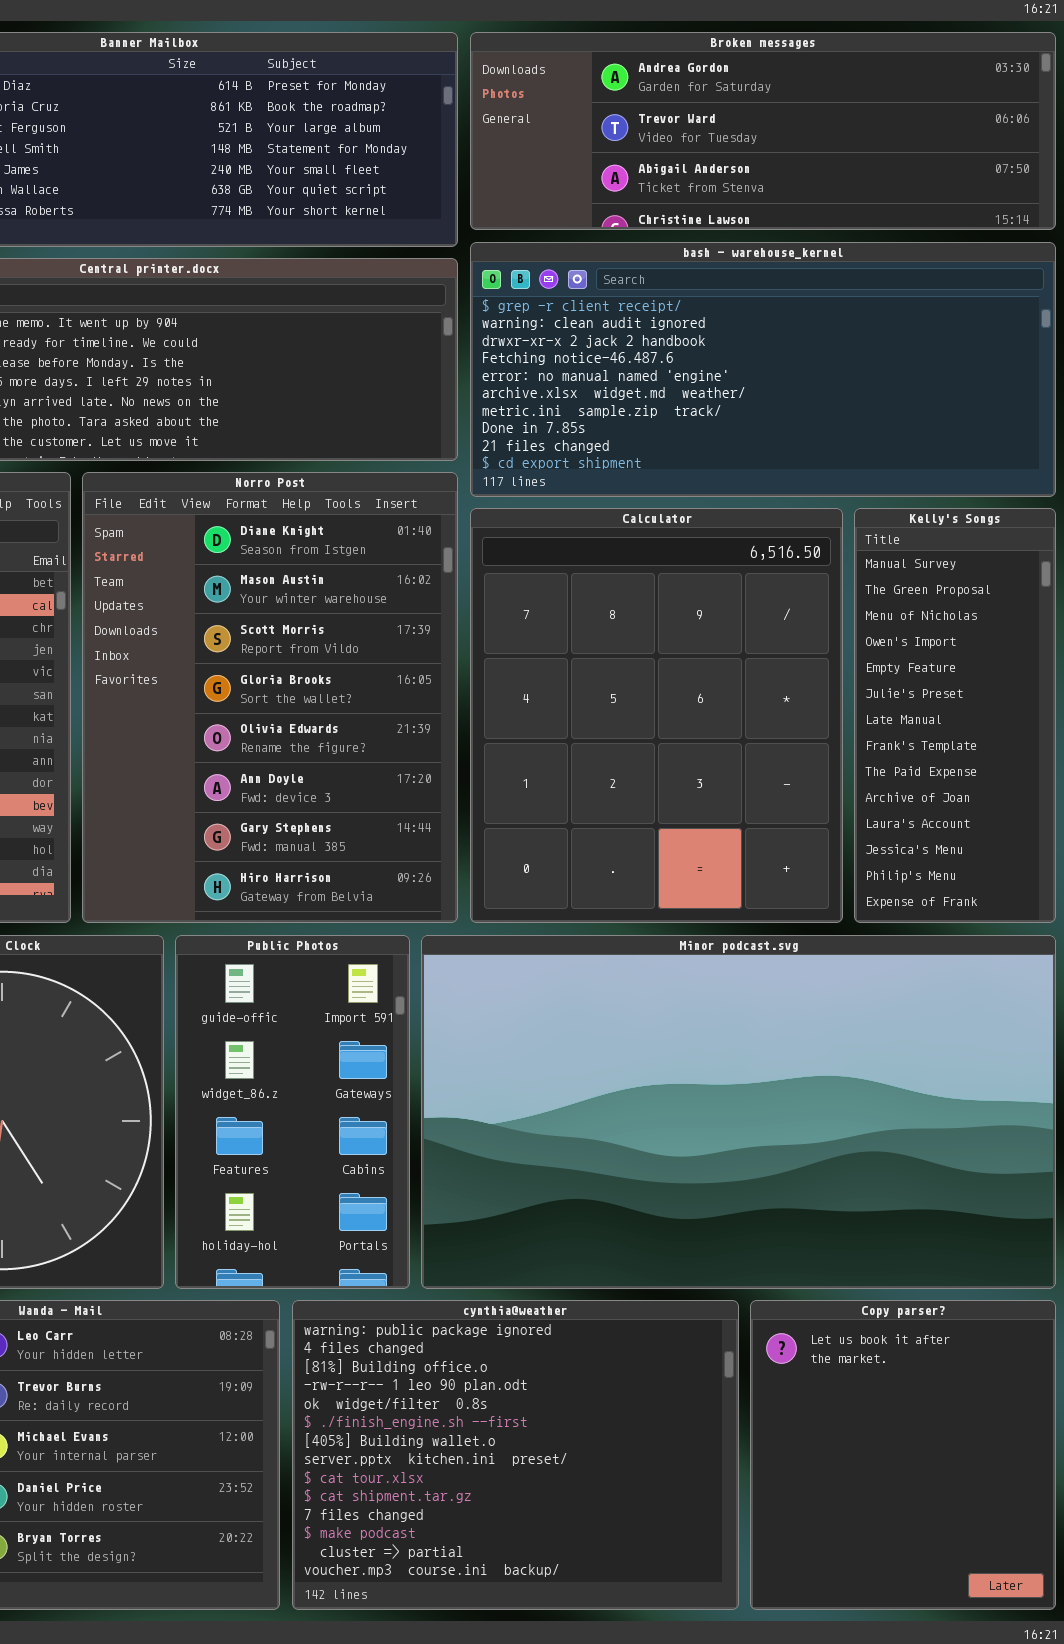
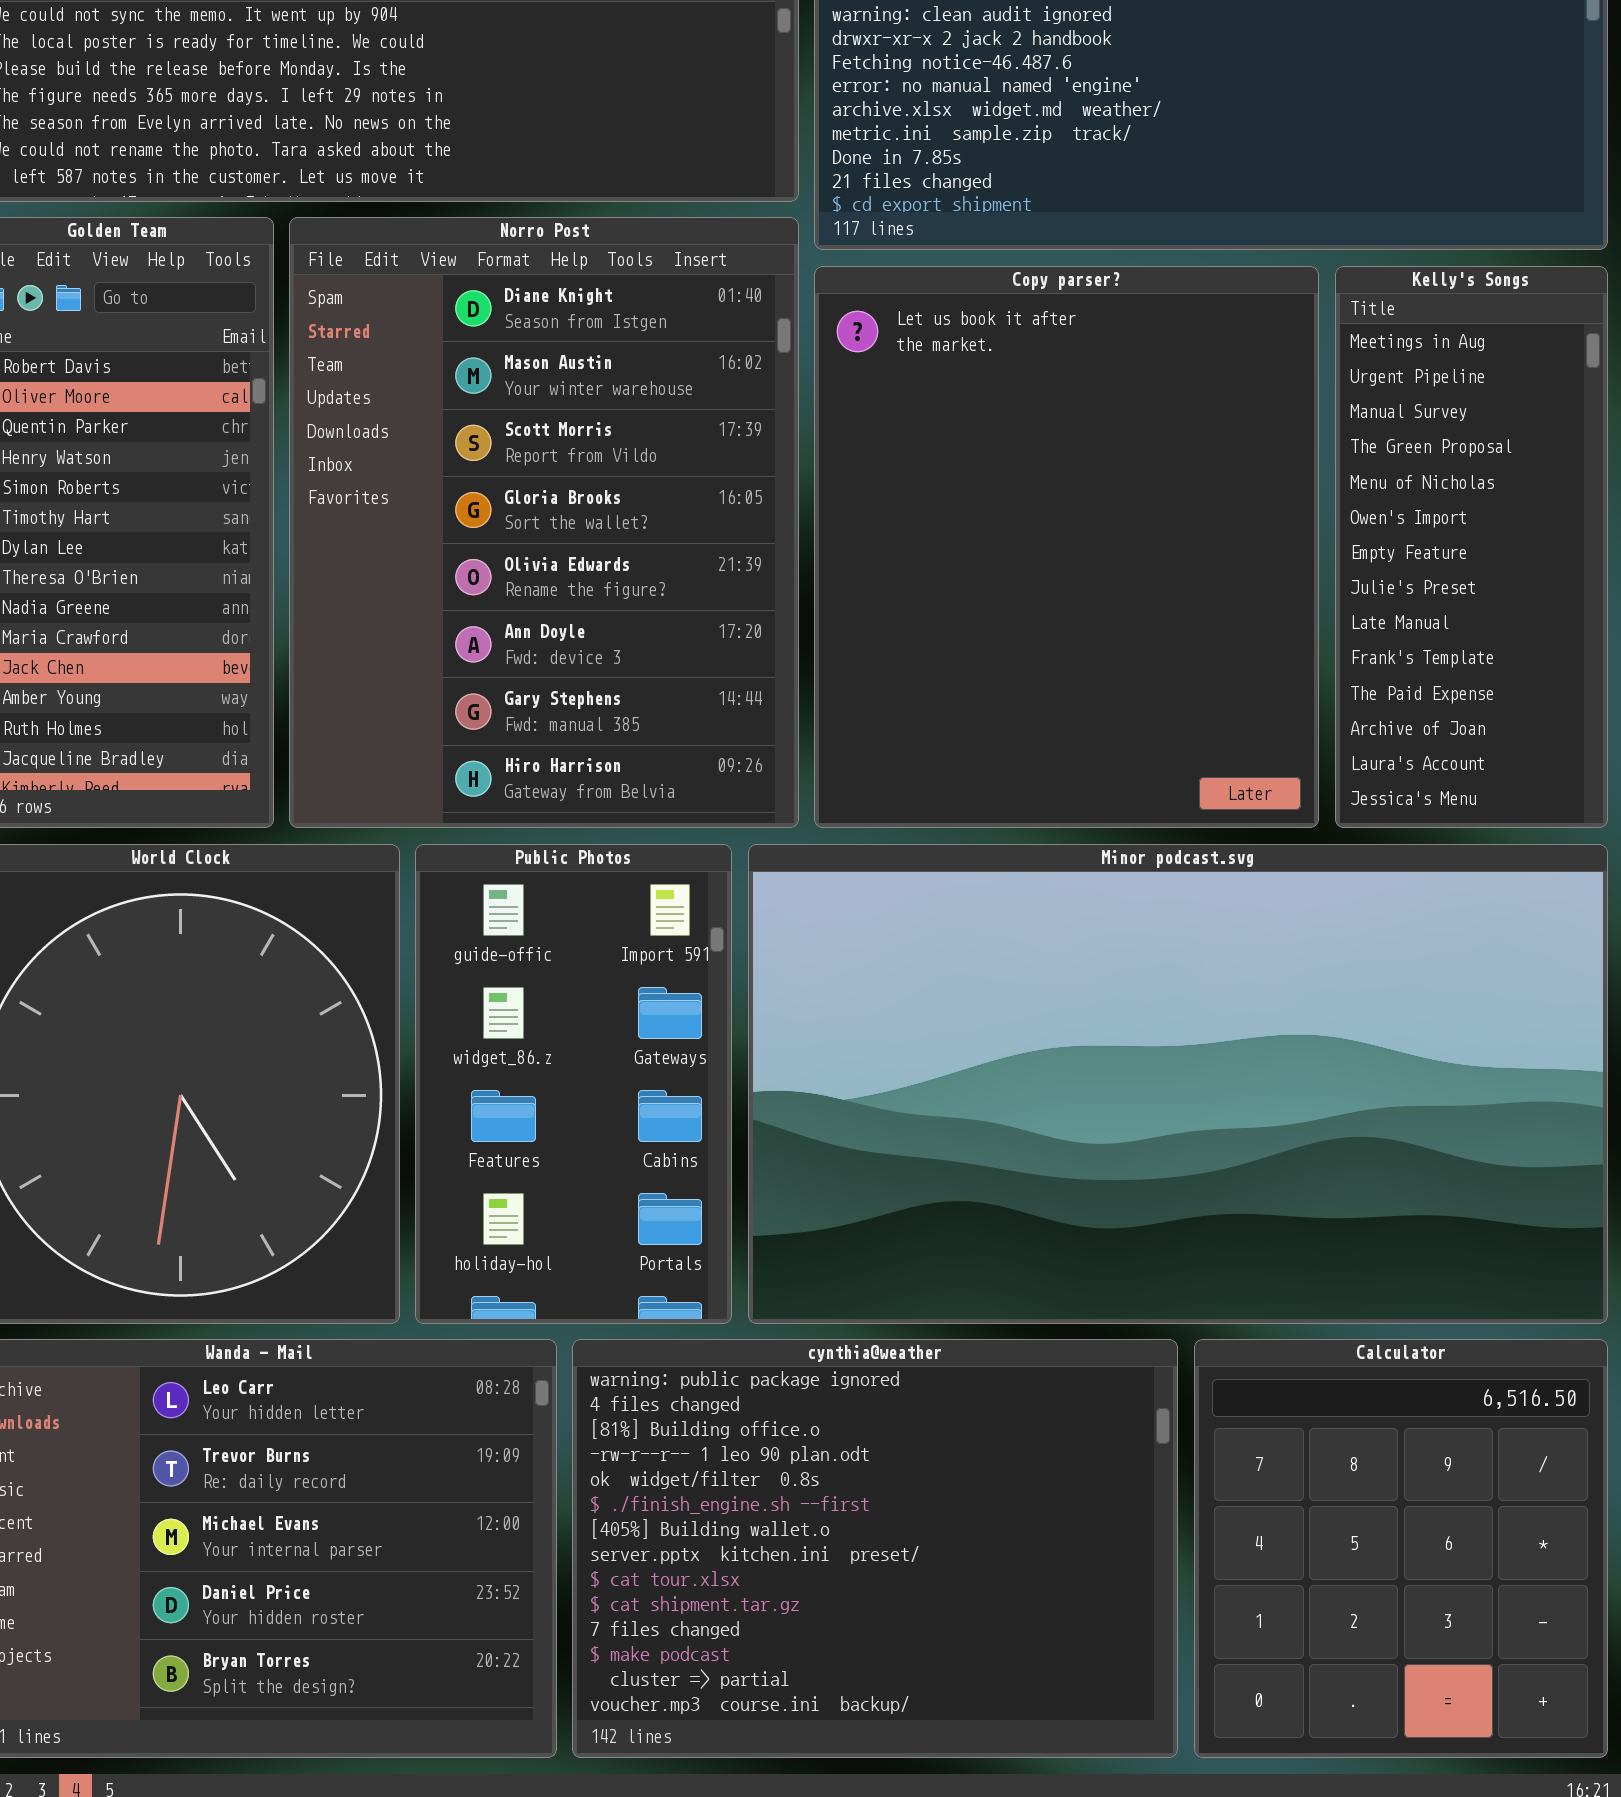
Calculator: [470,508,843,923] -> [1194,1339,1608,1758], moved, resized
Kelly's Songs: [854,508,1056,923] -> [1335,266,1608,828], scrolled up 2 rows
Copy parser?: [750,1300,1056,1610] -> [814,266,1319,828], moved, resized

